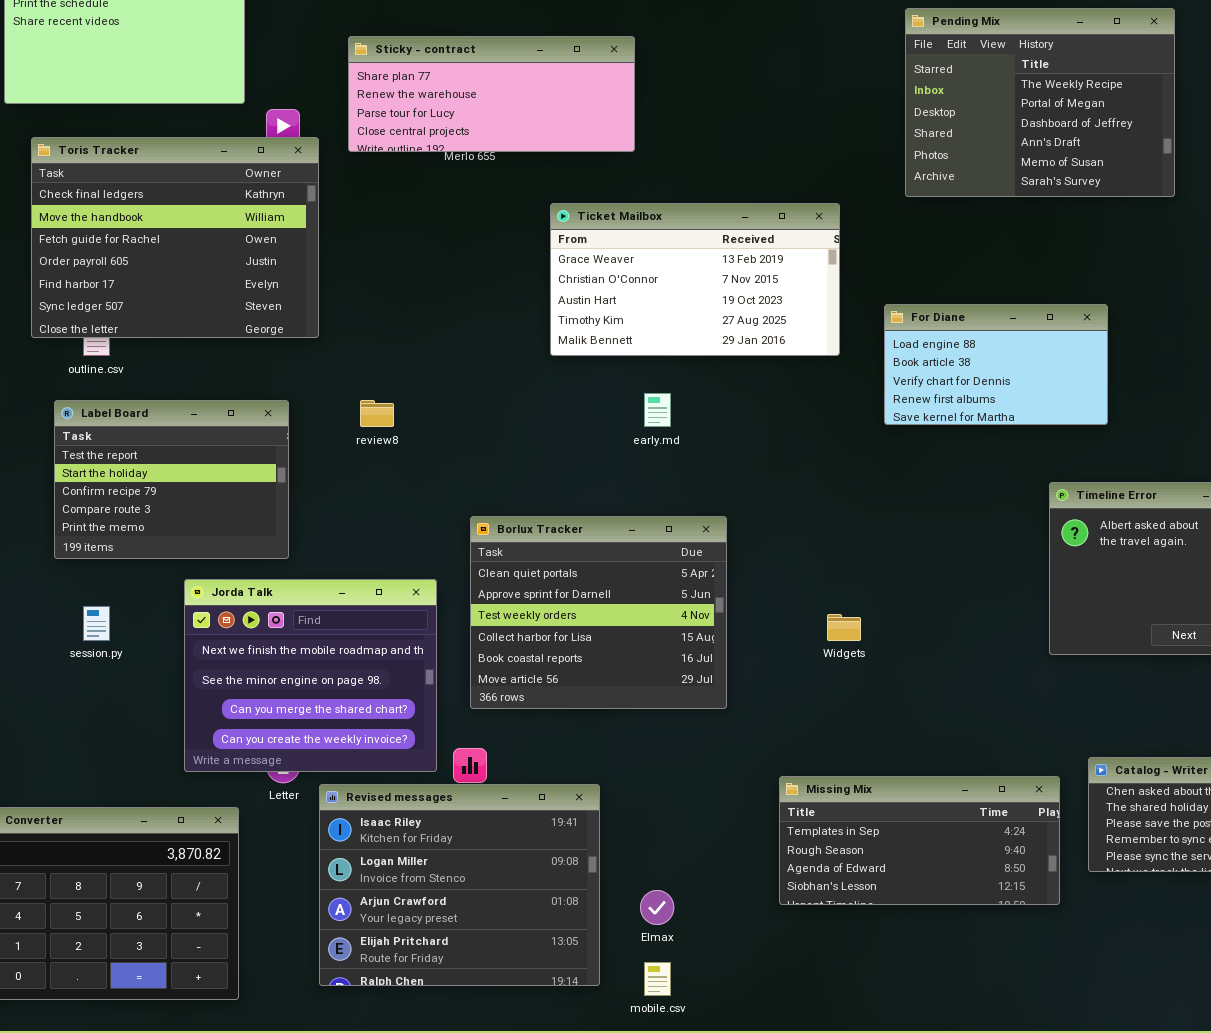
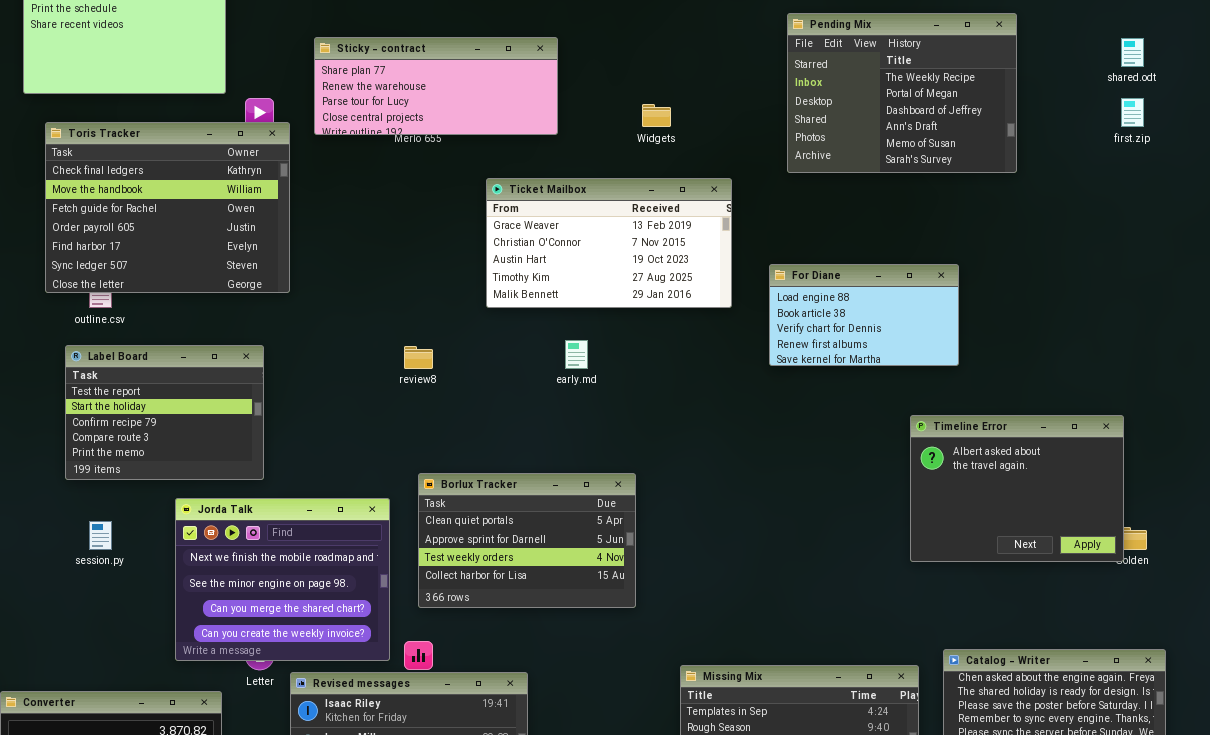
review8: [360,400,394,427] -> [404,346,433,369], moved
Borlux Tracker: [470,516,727,709] -> [418,473,636,608], resized
Widgets: [827,614,861,641] -> [642,104,671,127], moved

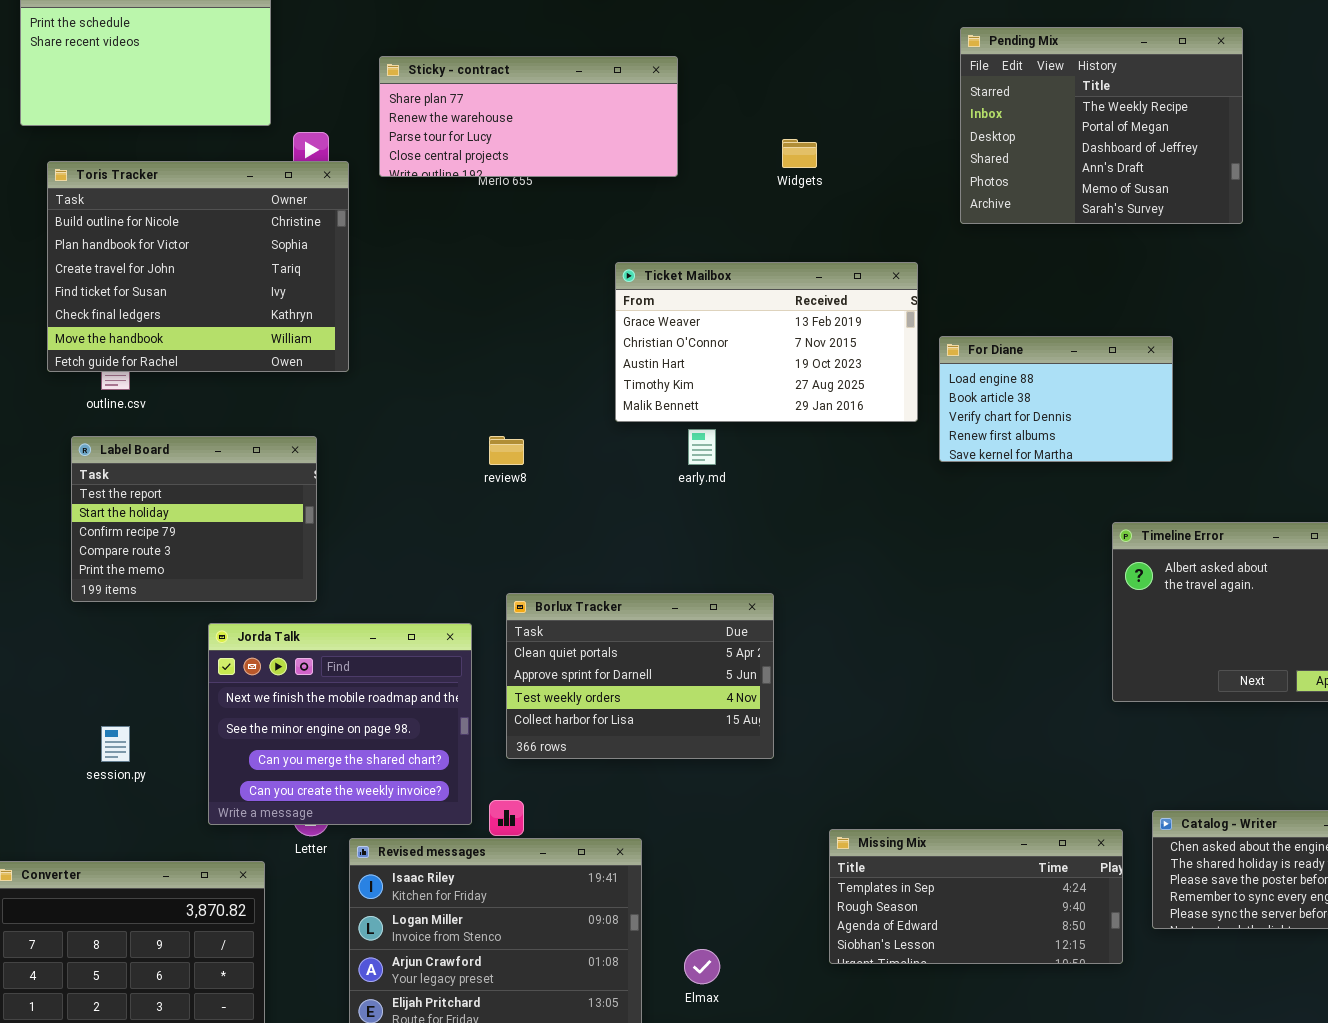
Toris Tracker: [45,122,290,293] -> [47,161,349,372], scrolled up 4 rows
Ticket Mailbox: [486,178,732,308] -> [615,262,918,422], moved
session.py: [89,521,112,550] -> [101,726,130,762], moved

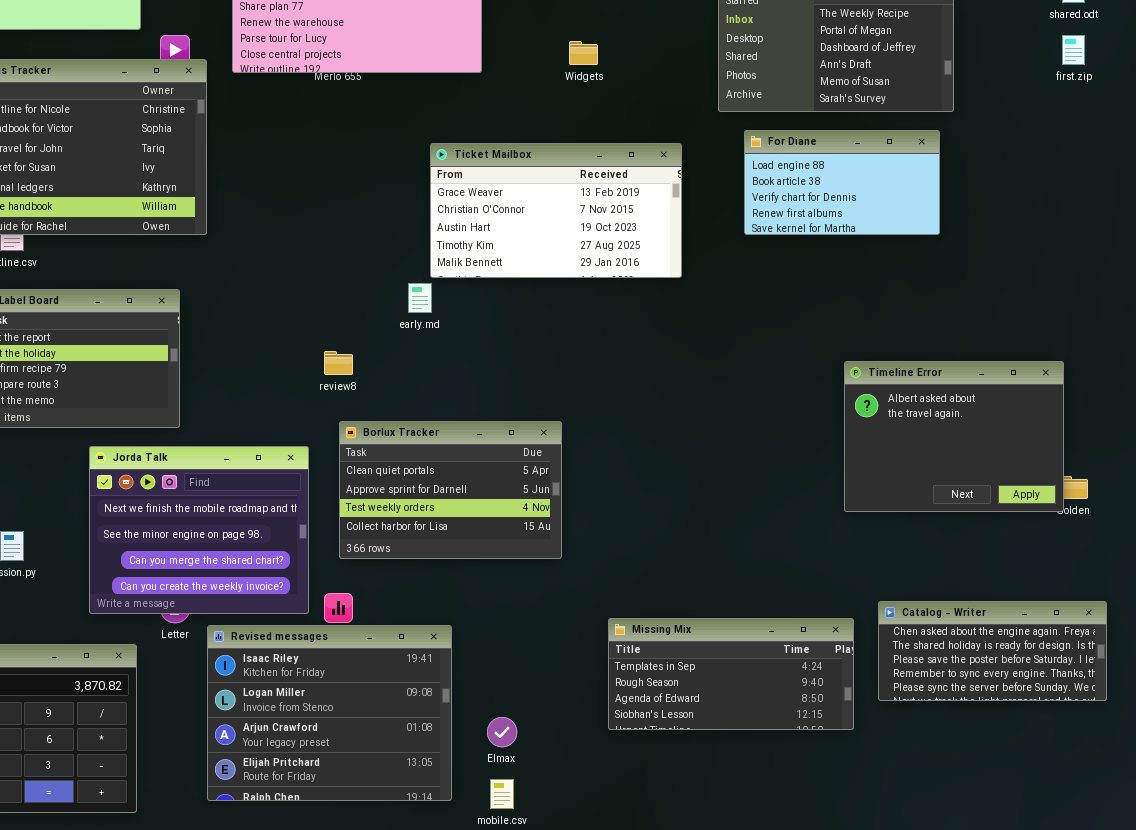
For Diane: [939,336,1173,462] -> [744,130,940,235], moved
early.md: [688,429,716,465] -> [408,283,432,313], moved
review8: [489,436,524,465] -> [324,351,353,375], moved

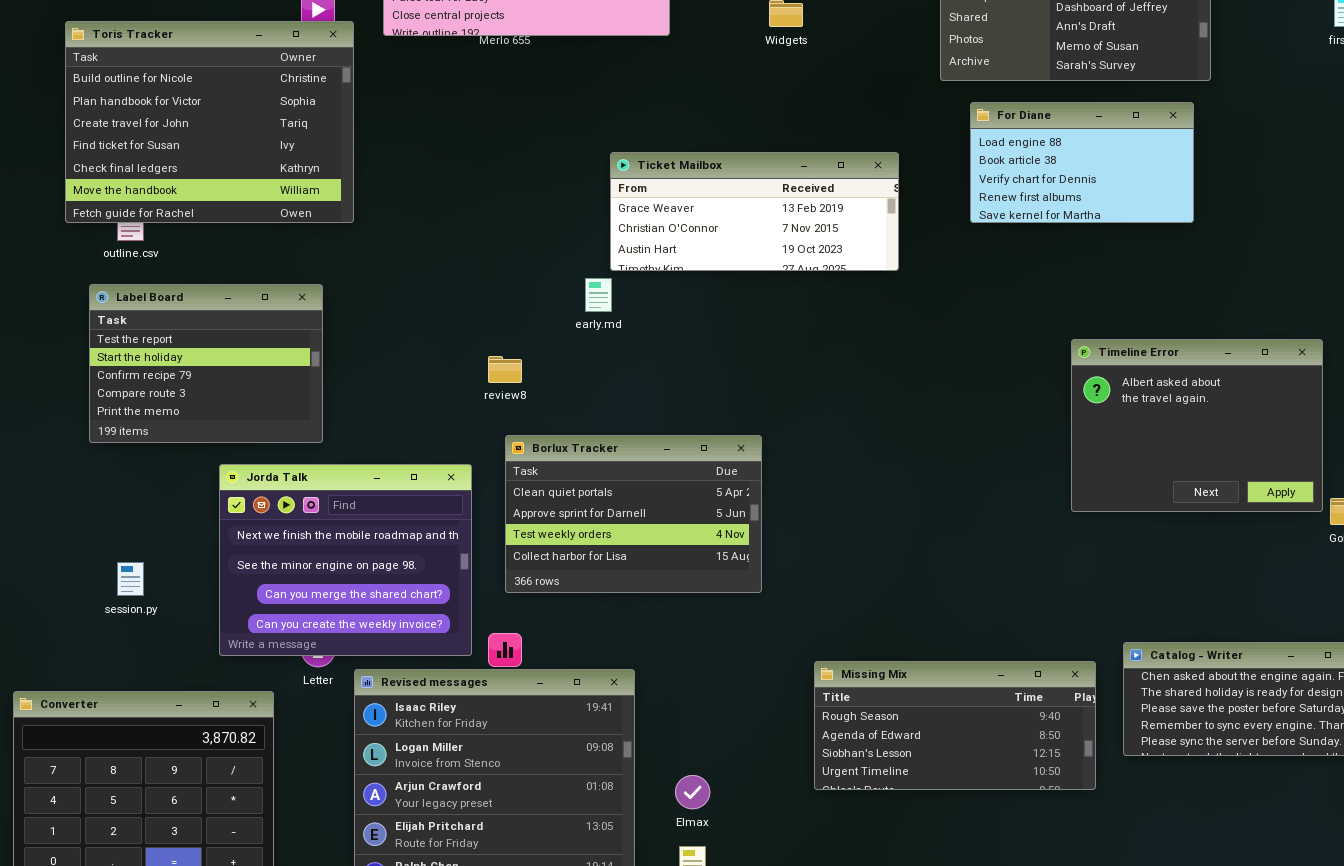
Ticket Mailbox: [430,143,682,278] -> [610,152,899,271], resized
Timeline Error: [844,361,1064,512] -> [1071,339,1323,512], moved
Missing Mix: [608,618,854,730] -> [814,661,1096,790], scrolled down 1 row

